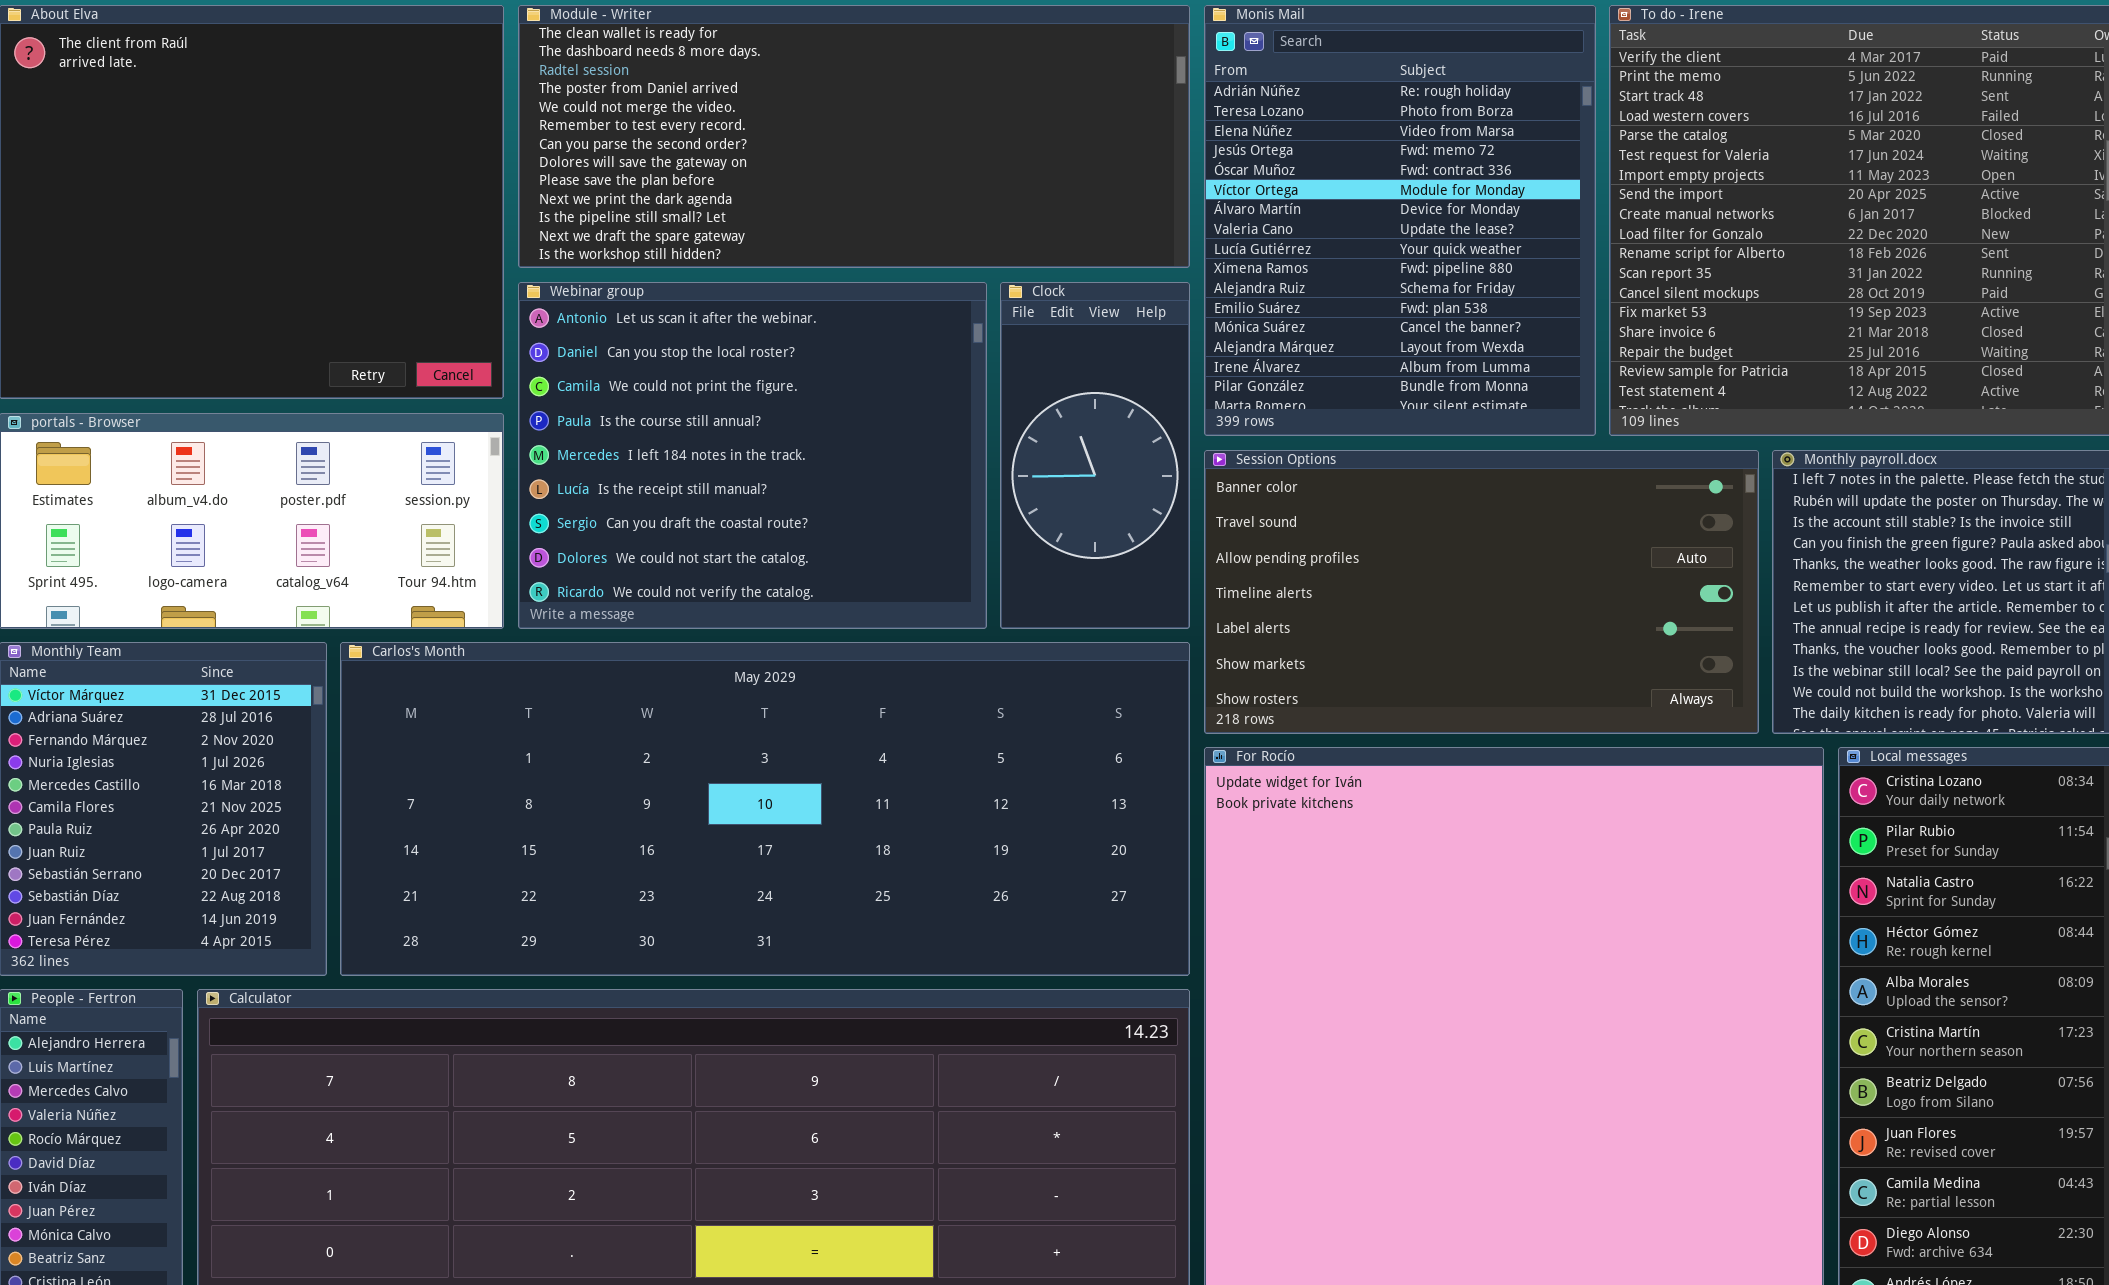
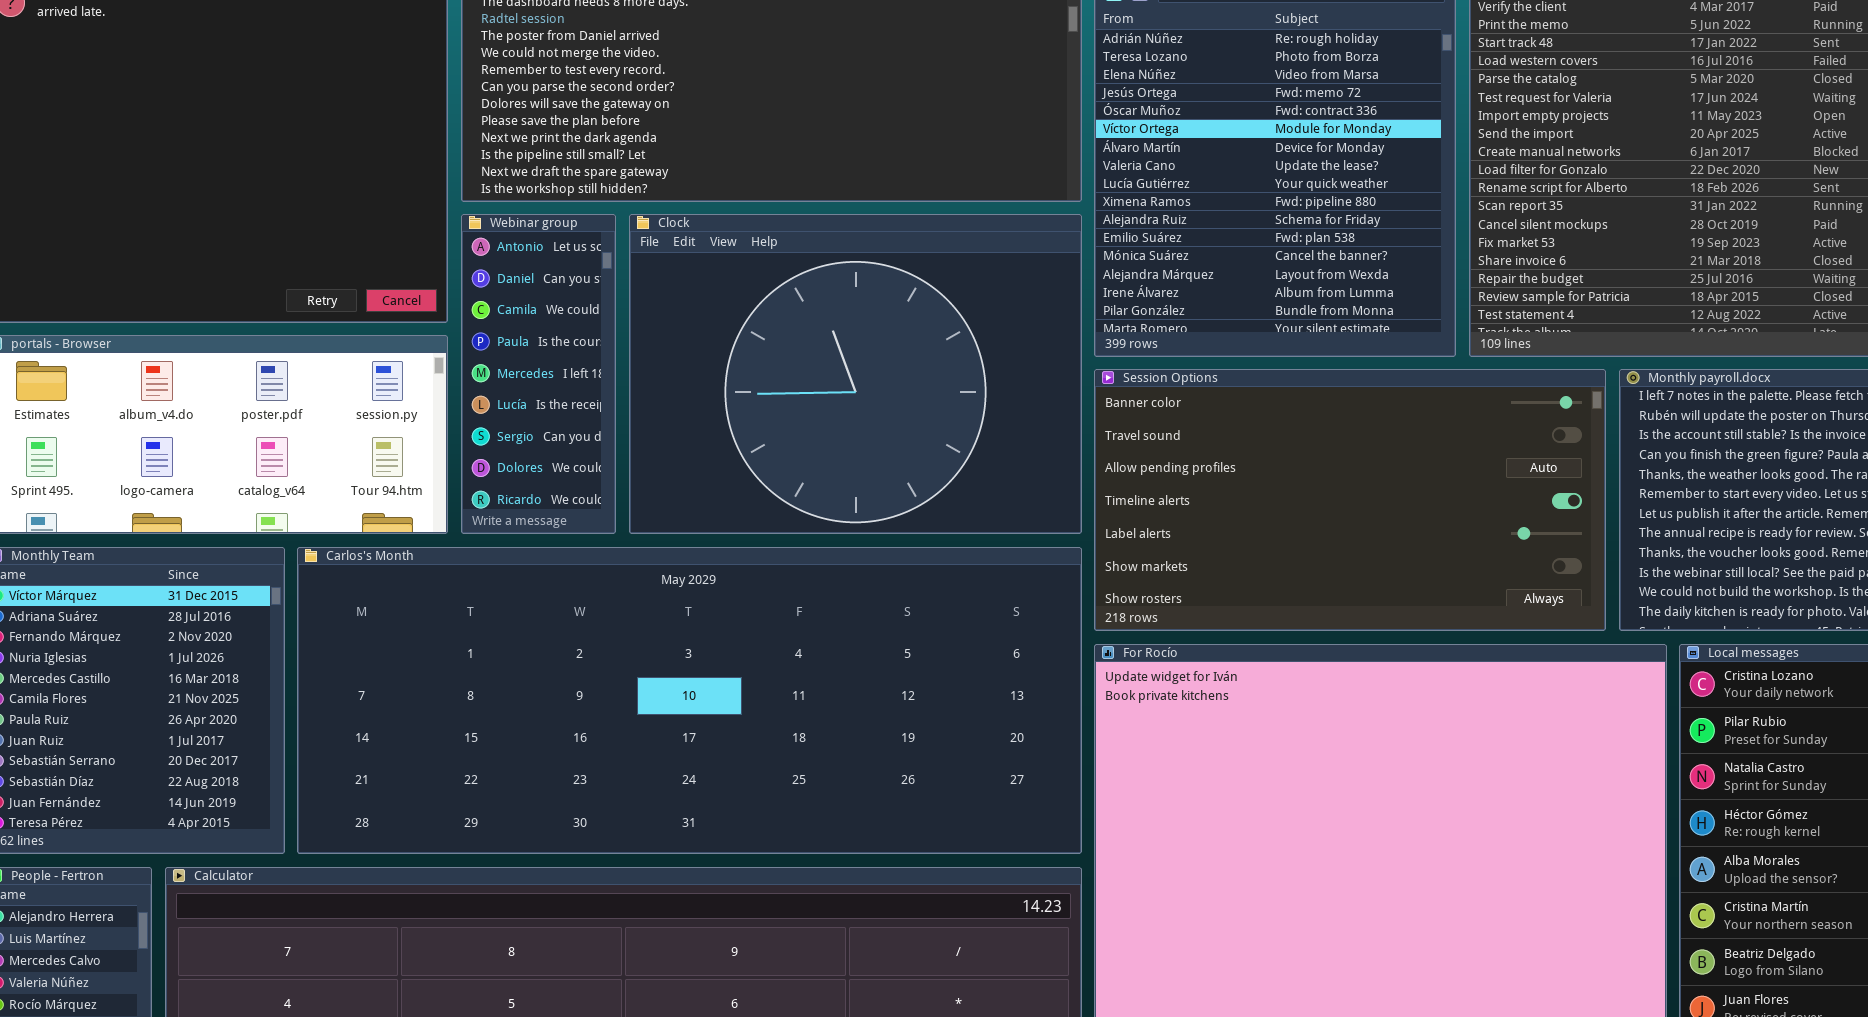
Webinar group: [518,282,987,629] -> [461,214,616,534], resized
Clock: [1000,282,1190,629] -> [629,214,1082,534], resized

